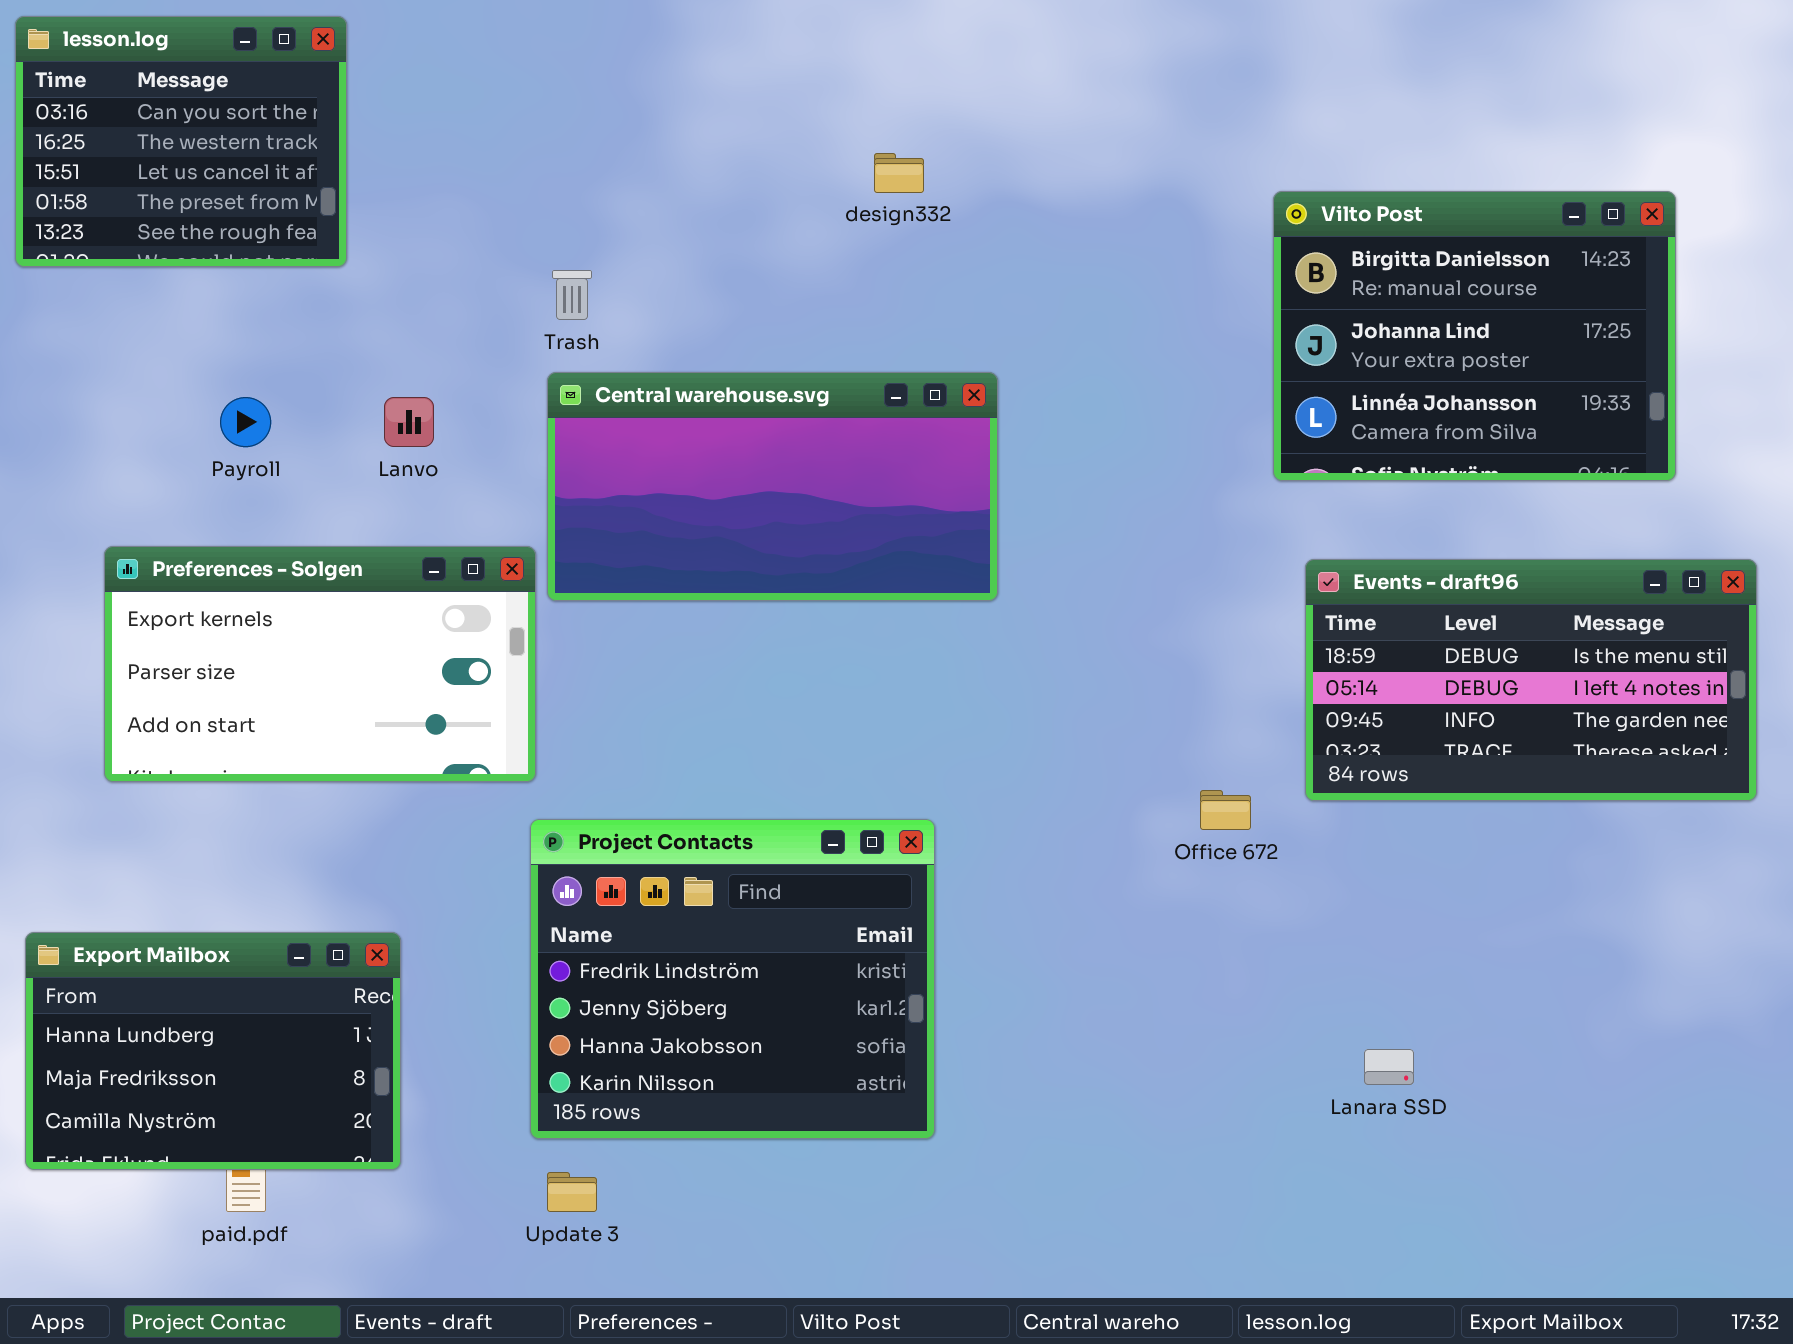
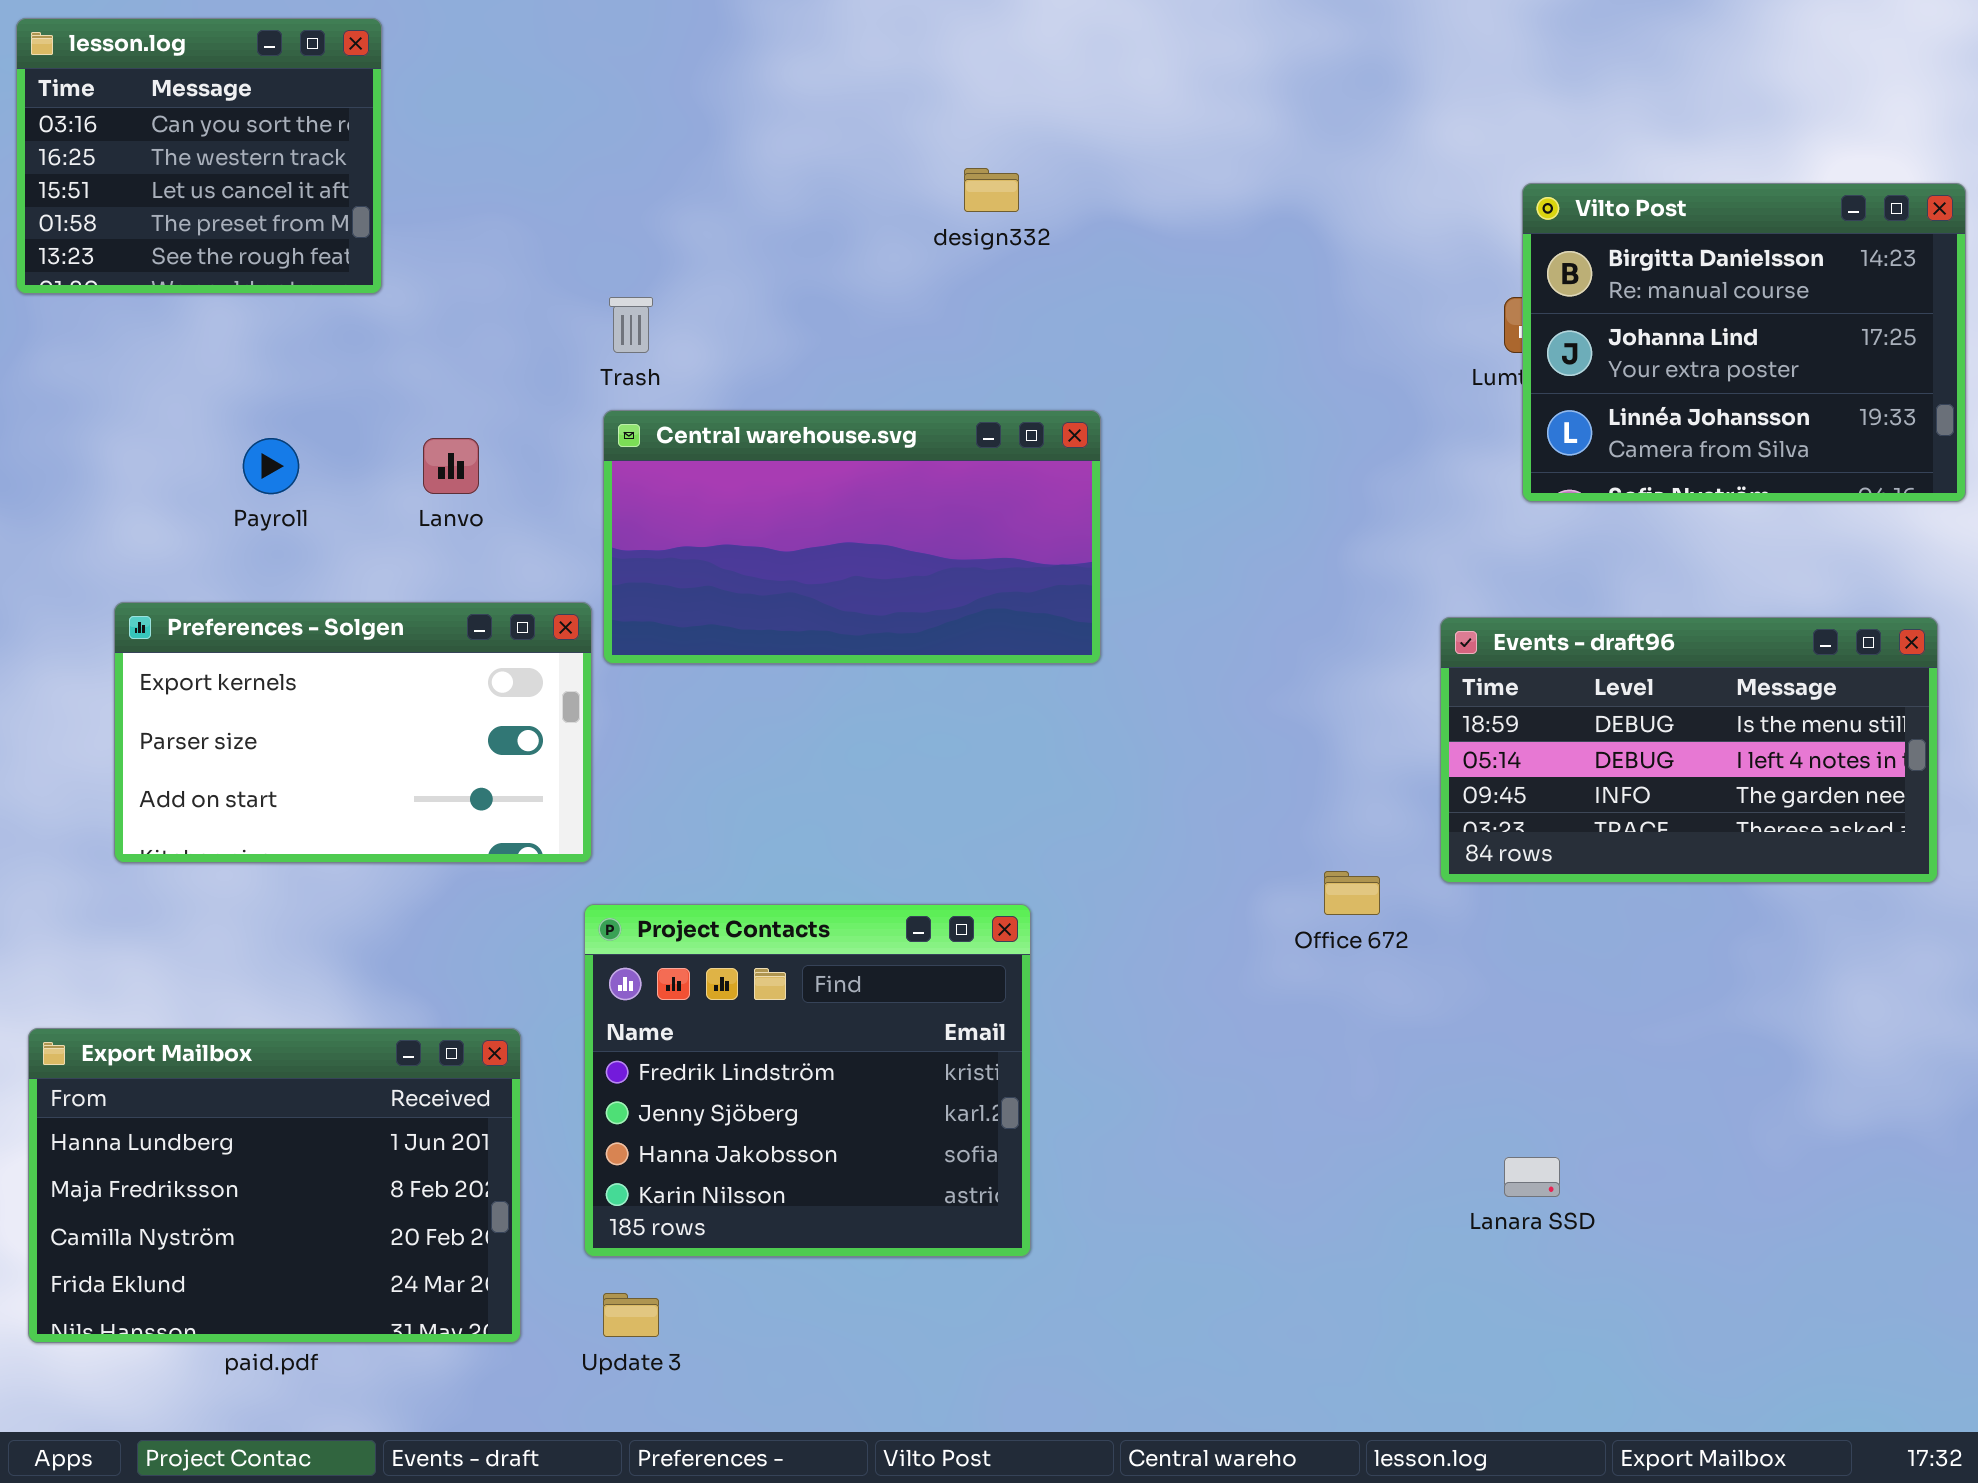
Vilto Post: [1273,191,1676,481] -> [1522,183,1966,502], moved
Export Mailbox: [25,932,401,1170] -> [28,1028,521,1343], resized

